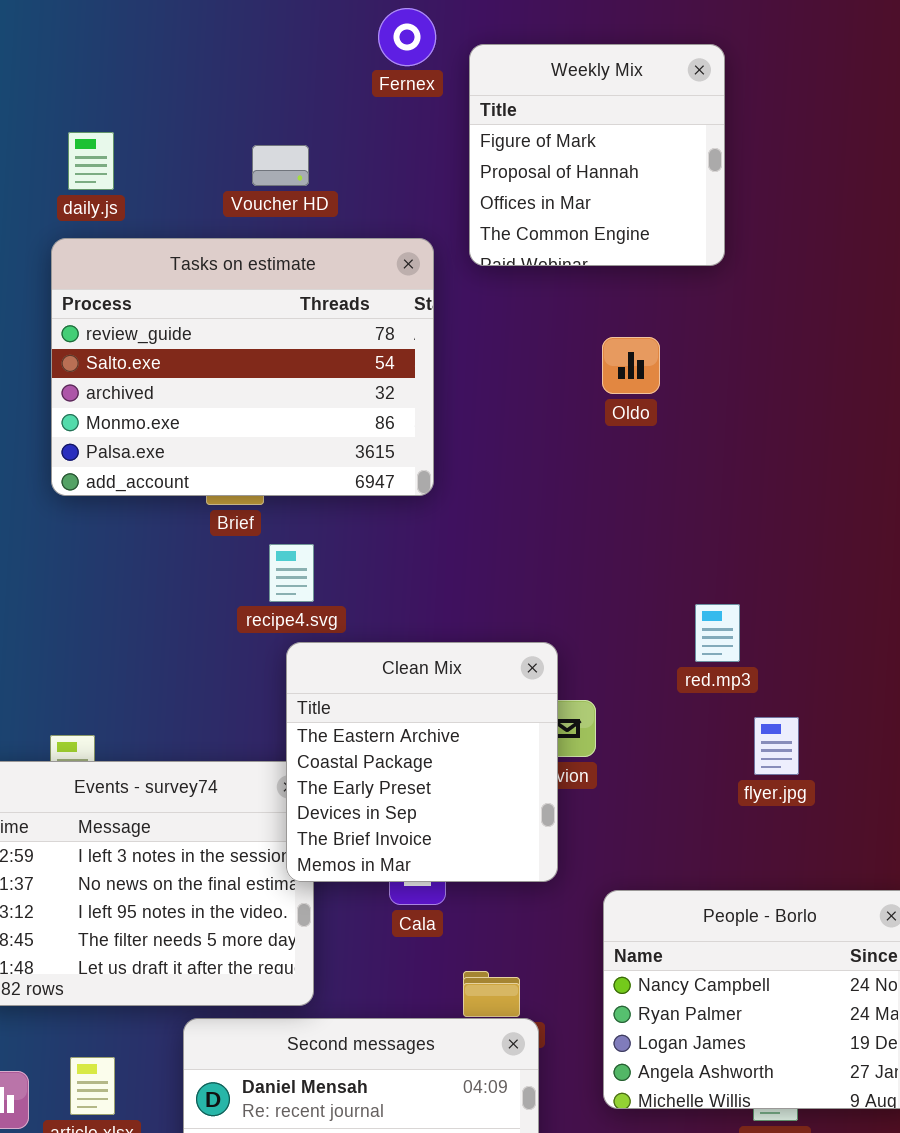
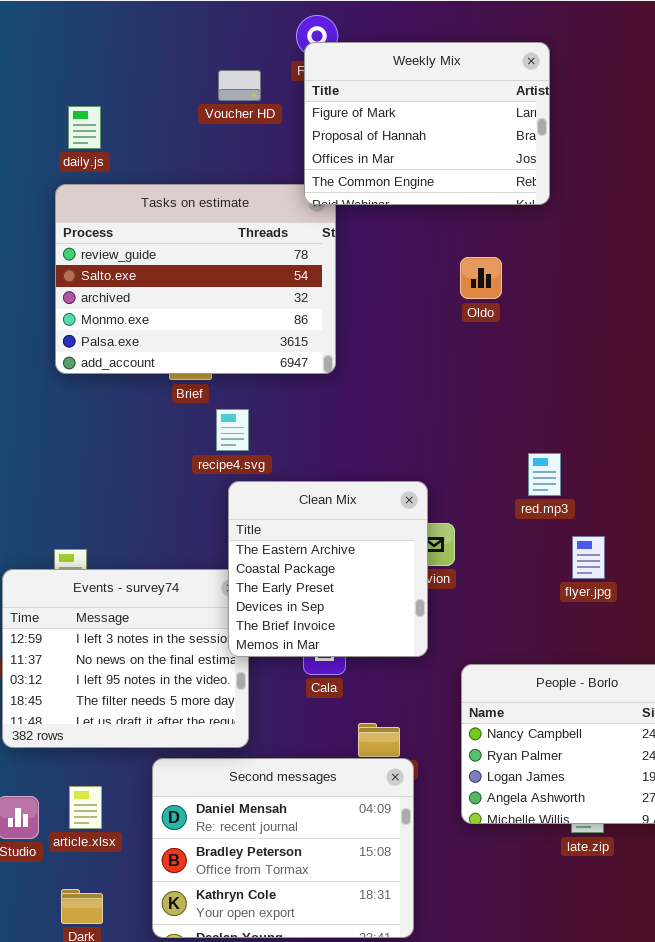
Weekly Mix: [469,44,725,266] -> [304,42,550,205], resized
Voucher HD: [252,145,309,186] -> [218,70,261,101], moved

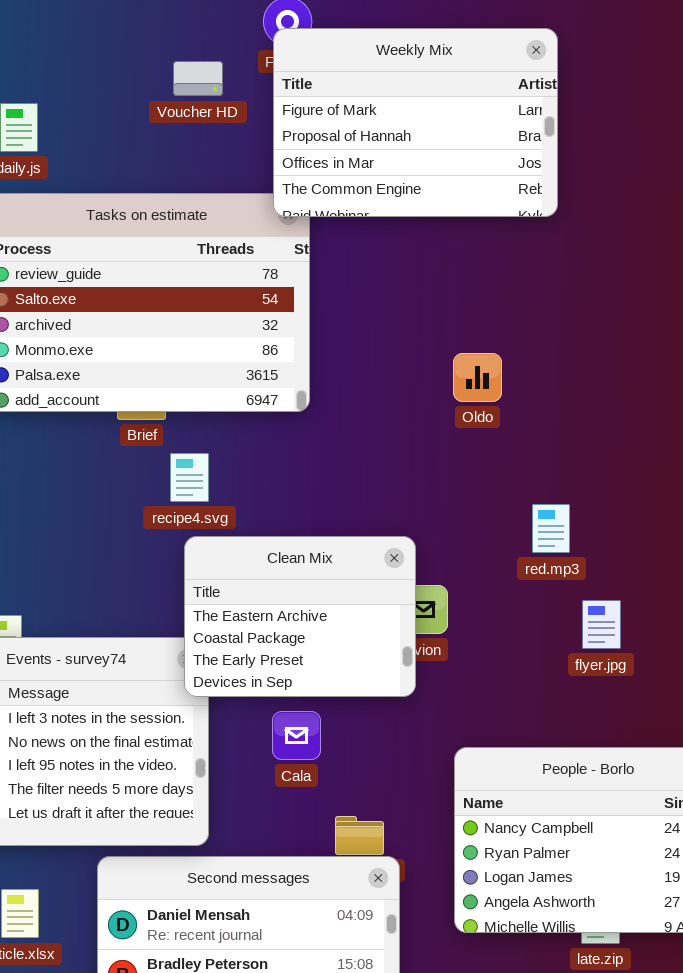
Oldo: [460,257,502,299] -> [453,353,502,402], moved
Clean Mix: [228,481,428,657] -> [184,536,416,697], resized

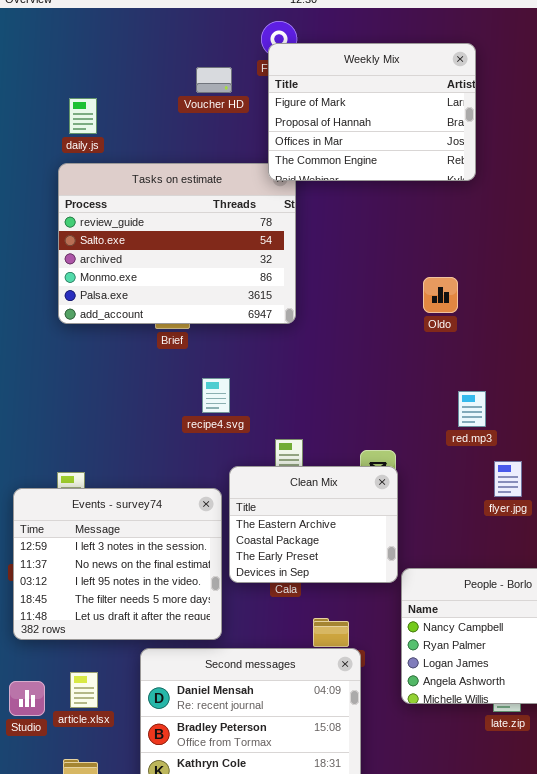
Oldo: [453,353,502,402] -> [423,277,458,313], moved
recipe4.svg: [170,453,209,502] -> [202,378,230,413], moved
Clean Mix: [184,536,416,697] -> [229,466,398,583], moved

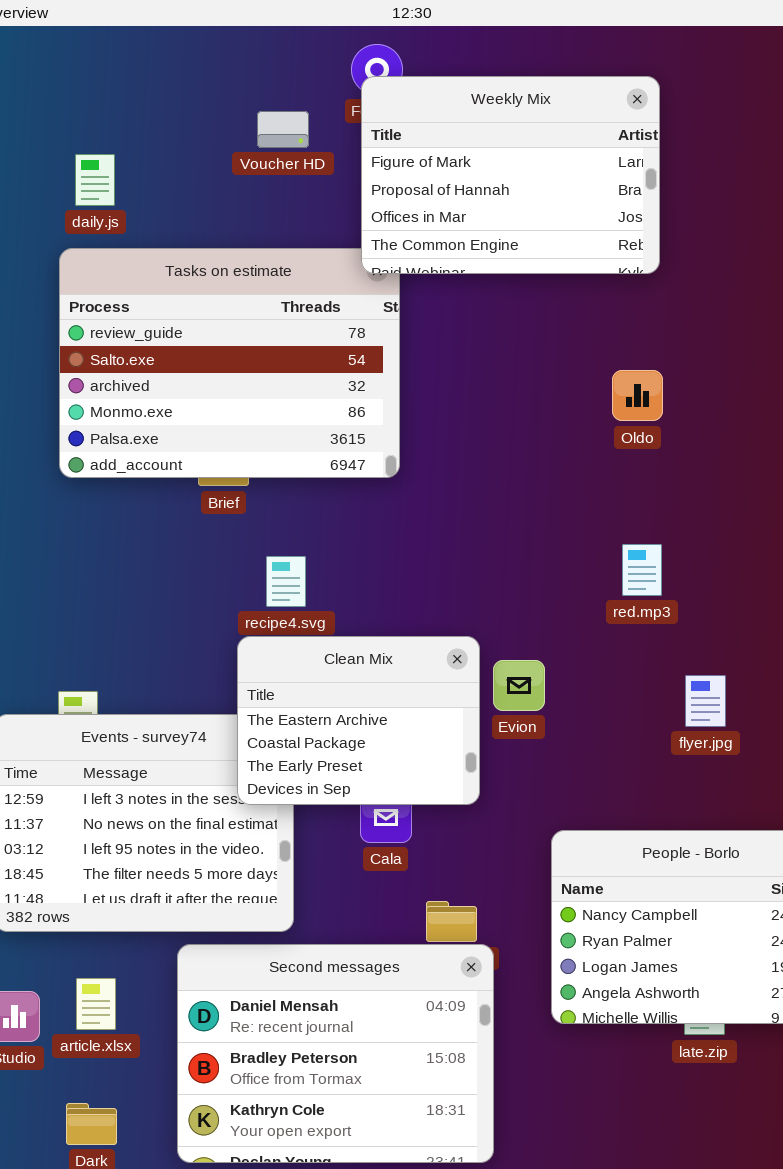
Oldo: [423,277,458,313] -> [612,370,663,421], moved
red.mp3: [458,391,486,427] -> [622,544,662,596], moved
Clean Mix: [229,466,398,583] -> [237,636,480,805], moved

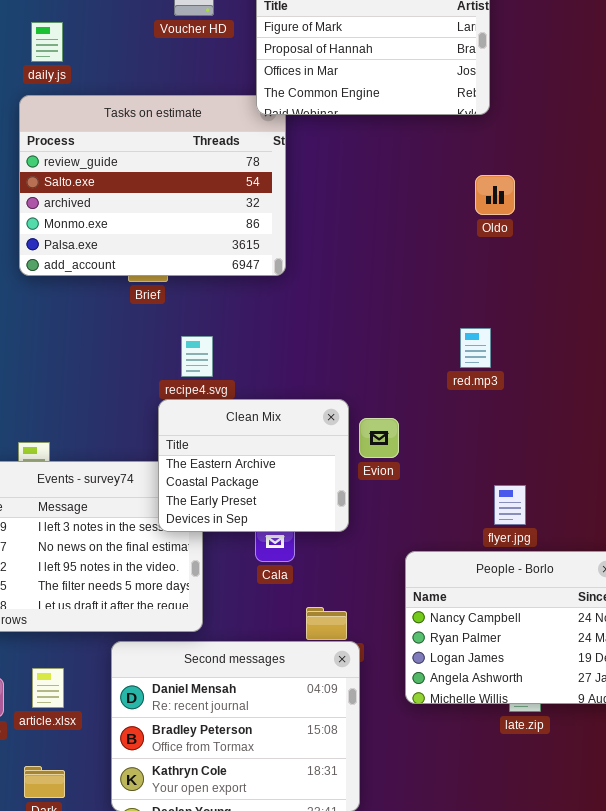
Oldo: [612,370,663,421] -> [475,175,515,215], moved
flyer.jpg: [685,675,726,727] -> [494,485,526,525], moved

